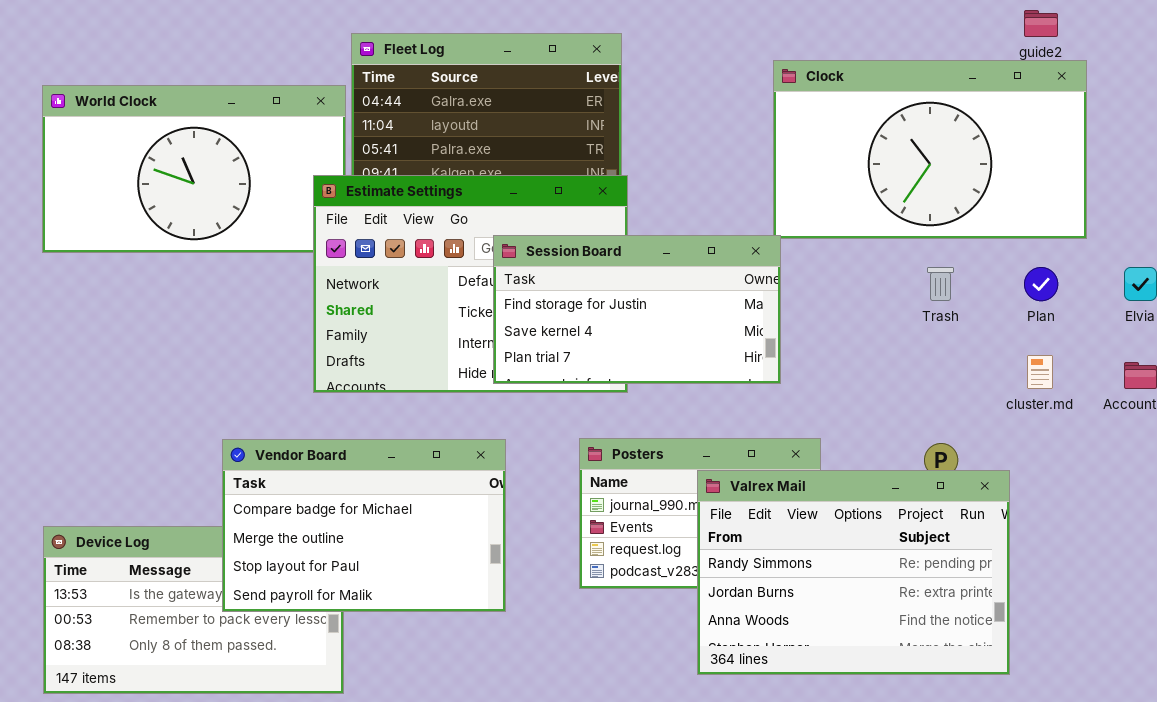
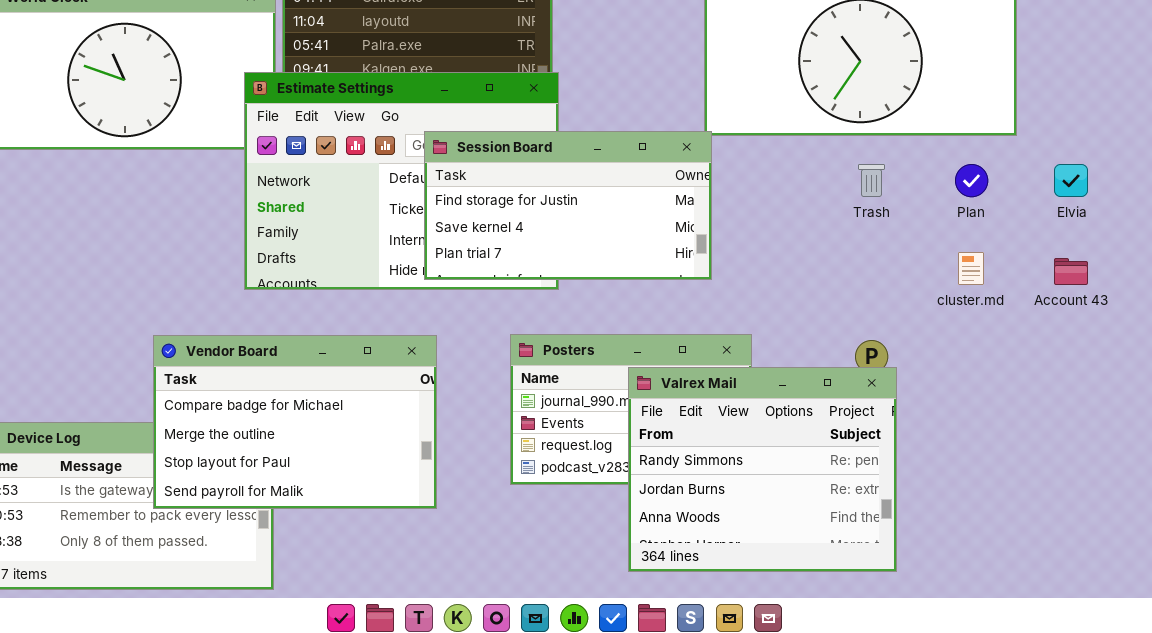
Valrex Mail: [697,470,1010,675] -> [628,367,897,572], resized

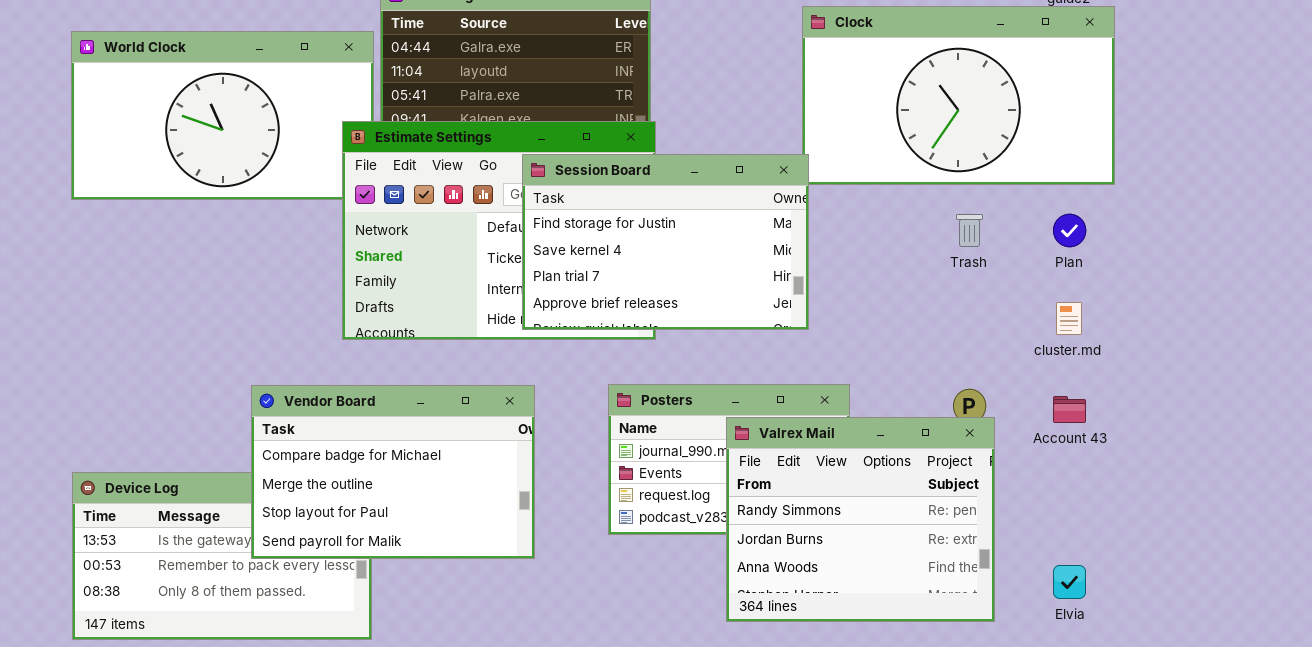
Session Board: [424,131,712,280] -> [522,154,809,330], resized
Elvia: [1054,164,1088,197] -> [1053,565,1086,599], moved
Account 43: [1054,258,1088,285] -> [1053,396,1086,423], moved

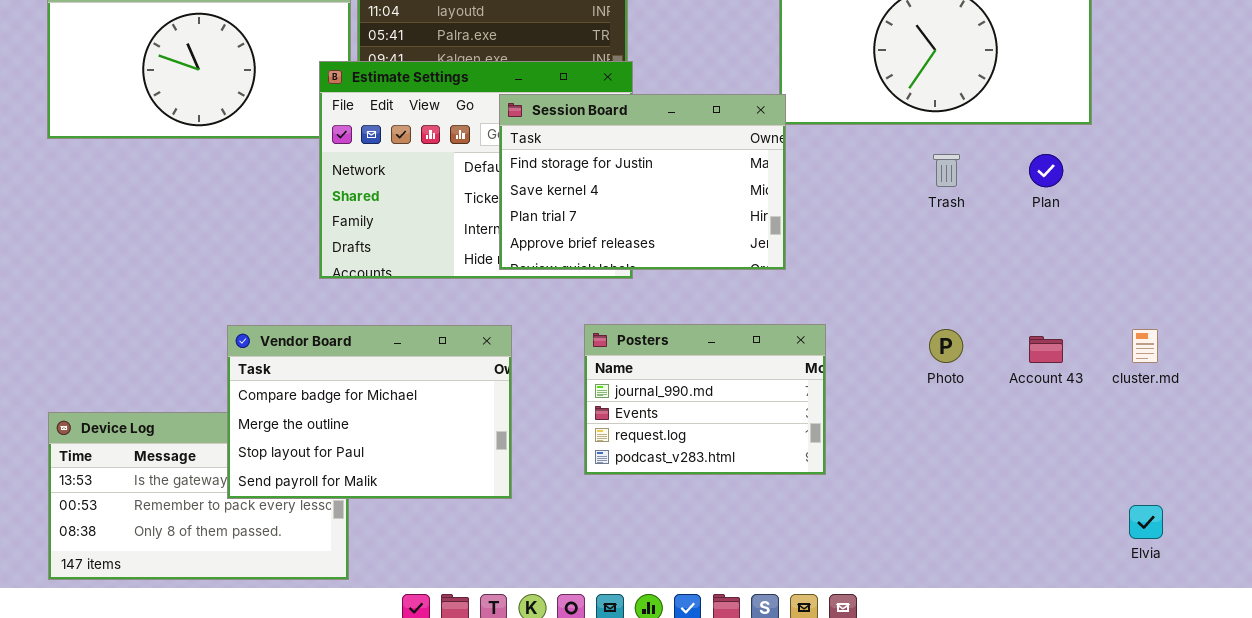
cluster.md: [1056,302,1082,335] -> [1132,329,1158,363], moved
Valrex Mail: [726,417,995,622] -> none, closed
Elvia: [1053,565,1086,599] -> [1129,505,1163,539], moved

